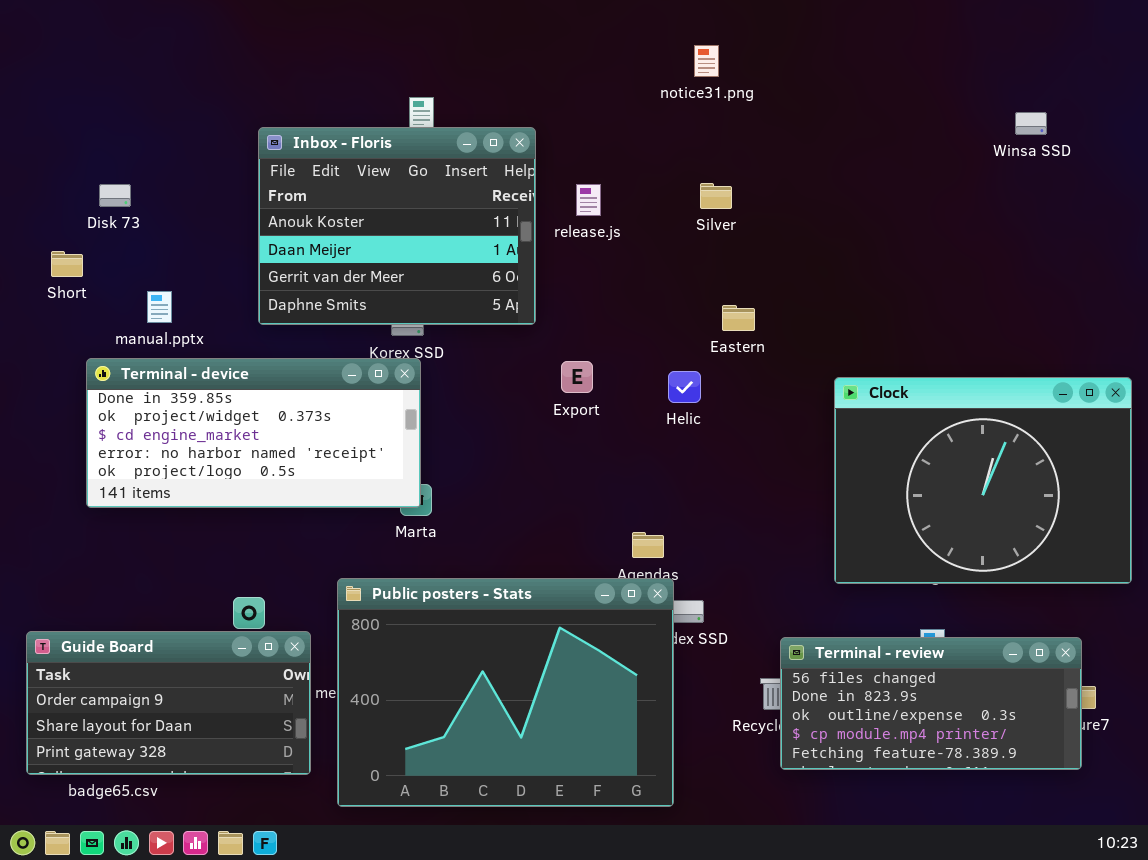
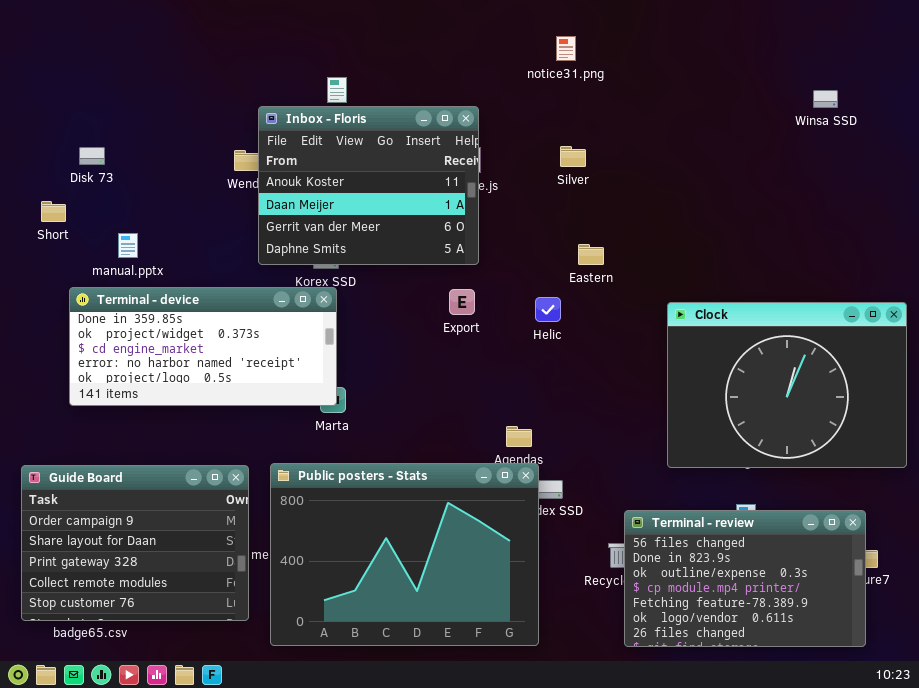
Inbox - Floris: [258,127,536,325] -> [258,106,479,265], moved
Guide Board: [26,631,311,775] -> [21,465,249,621], resized
Terminal - review: [780,637,1082,770] -> [624,510,866,647], resized

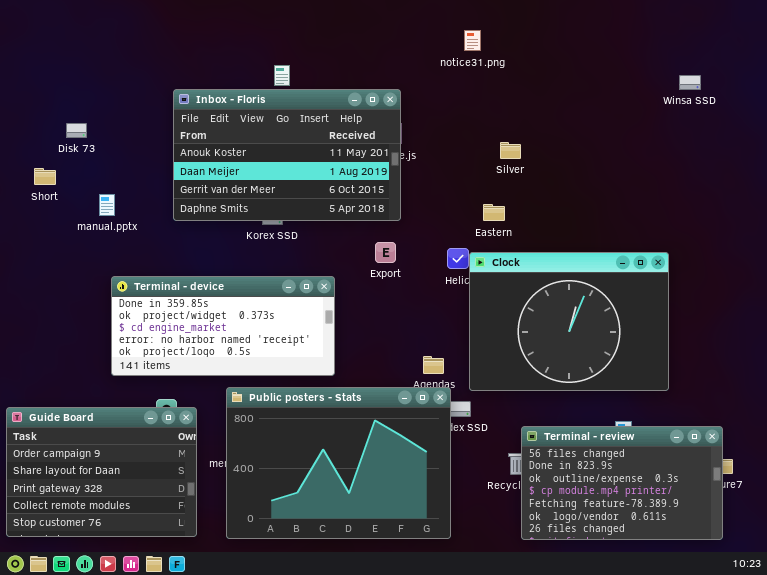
Inbox - Floris: [258,106,479,265] -> [173,89,401,221], resized
Silver: [560,146,586,167] -> [500,142,521,159], moved
Terminal - device: [69,287,337,406] -> [111,276,335,376], moved
Clock: [667,302,907,468] -> [469,252,669,391], moved
Guide Board: [21,465,249,621] -> [6,407,197,537], moved

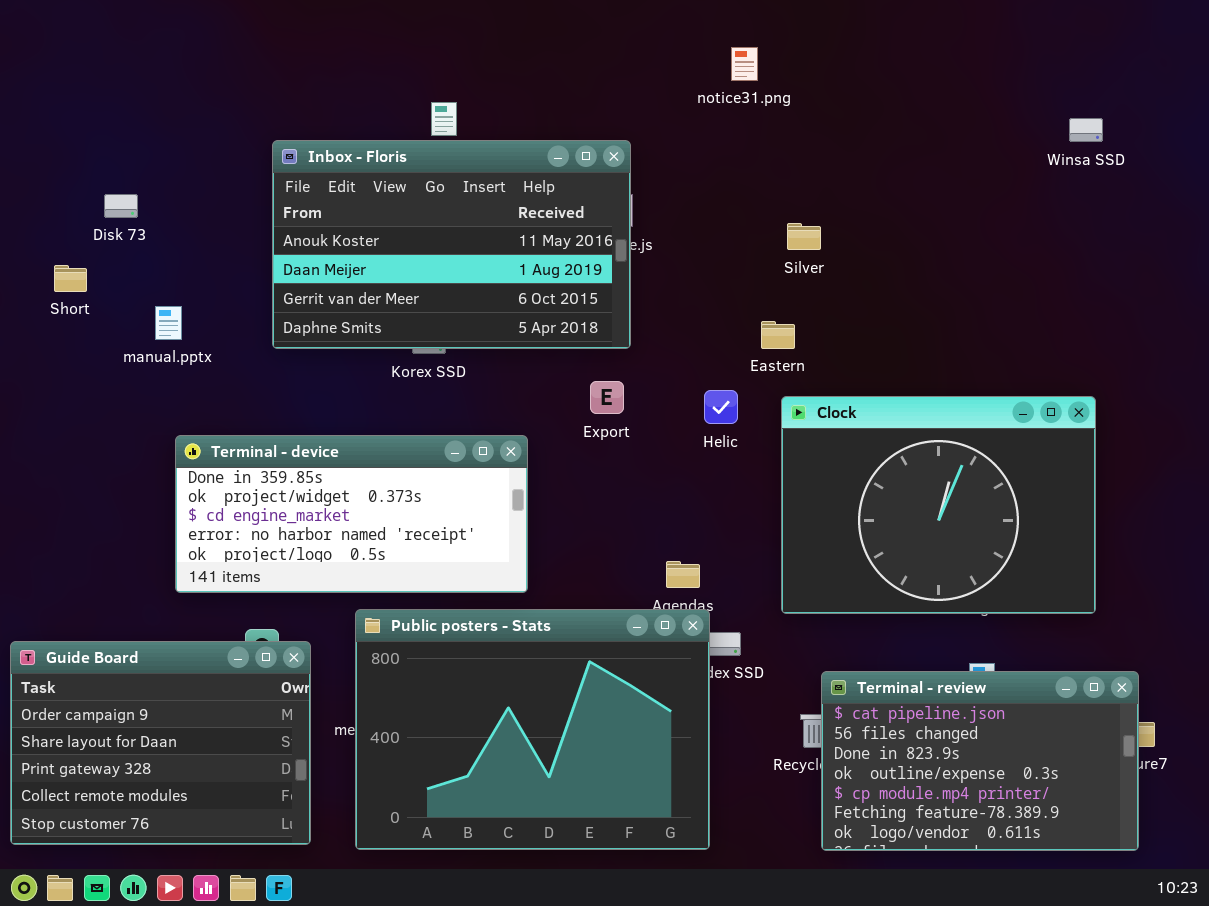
Clock: [469,252,669,391] -> [781,396,1096,614], moved
Terminal - review: [521,426,723,540] -> [821,671,1139,851], scrolled up 1 row

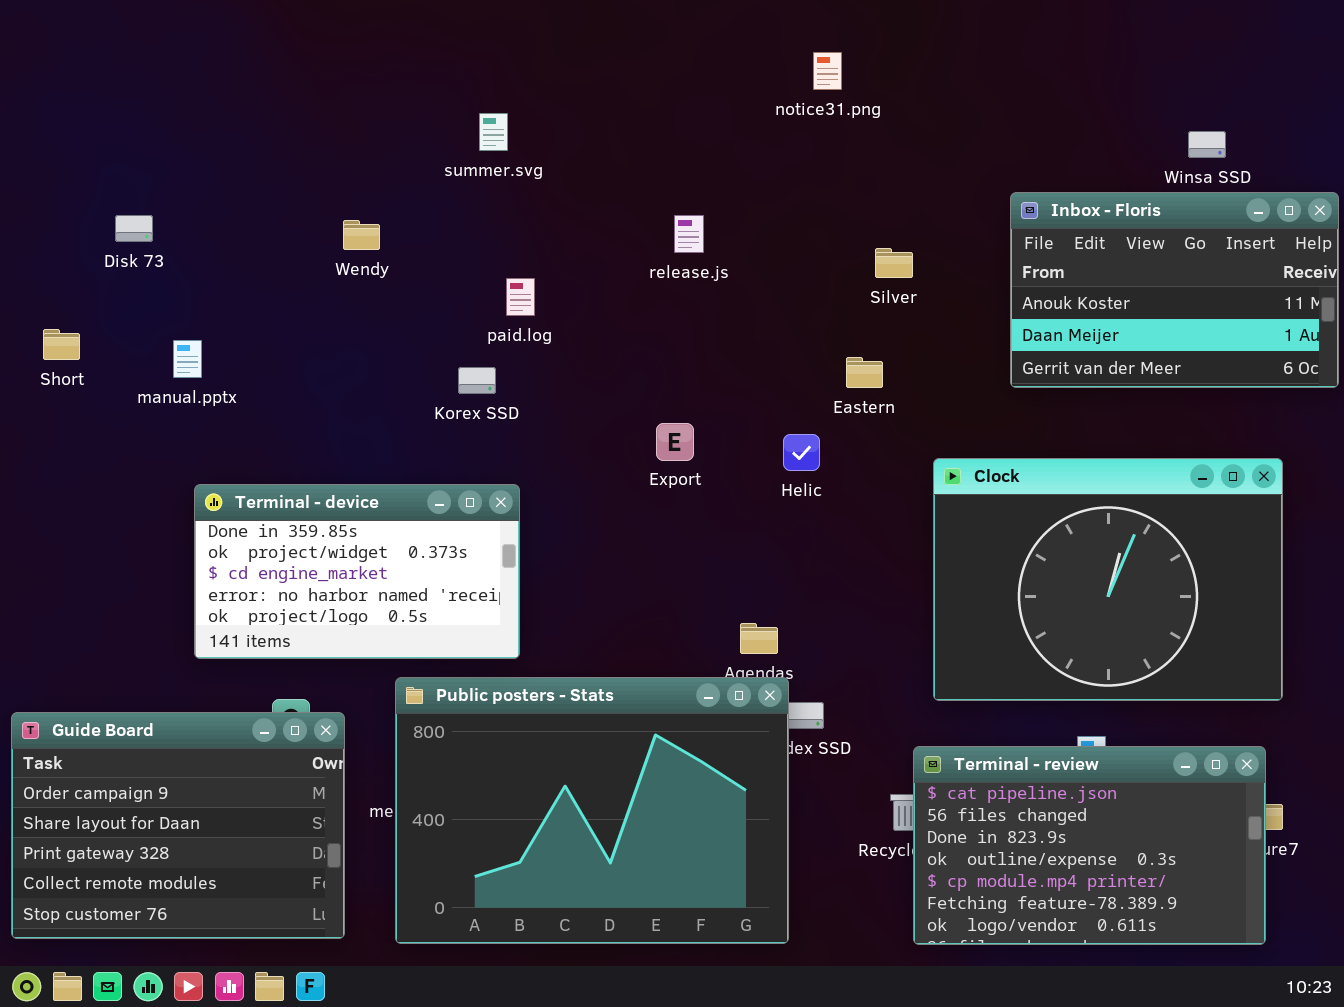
Inbox - Floris: [272,140,631,349] -> [1010,192,1339,388], moved, resized
Short: [54,265,87,292] -> [43,329,80,360], moved
Clock: [781,396,1096,614] -> [933,458,1283,701], moved
Terminal - device: [175,435,528,593] -> [194,484,520,659], resized

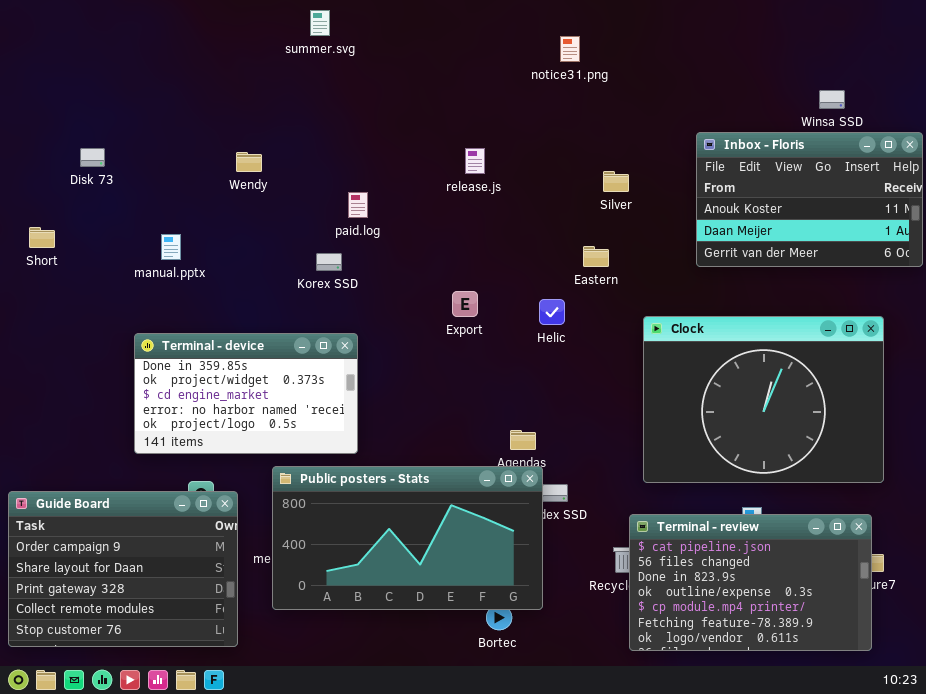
summer.svg: [479,113,508,151] -> [310,10,330,36], moved
manual.pptx: [173,340,202,378] -> [161,234,181,260], moved
Public posters - Stats: [395,677,789,944] -> [272,466,543,610], resized

